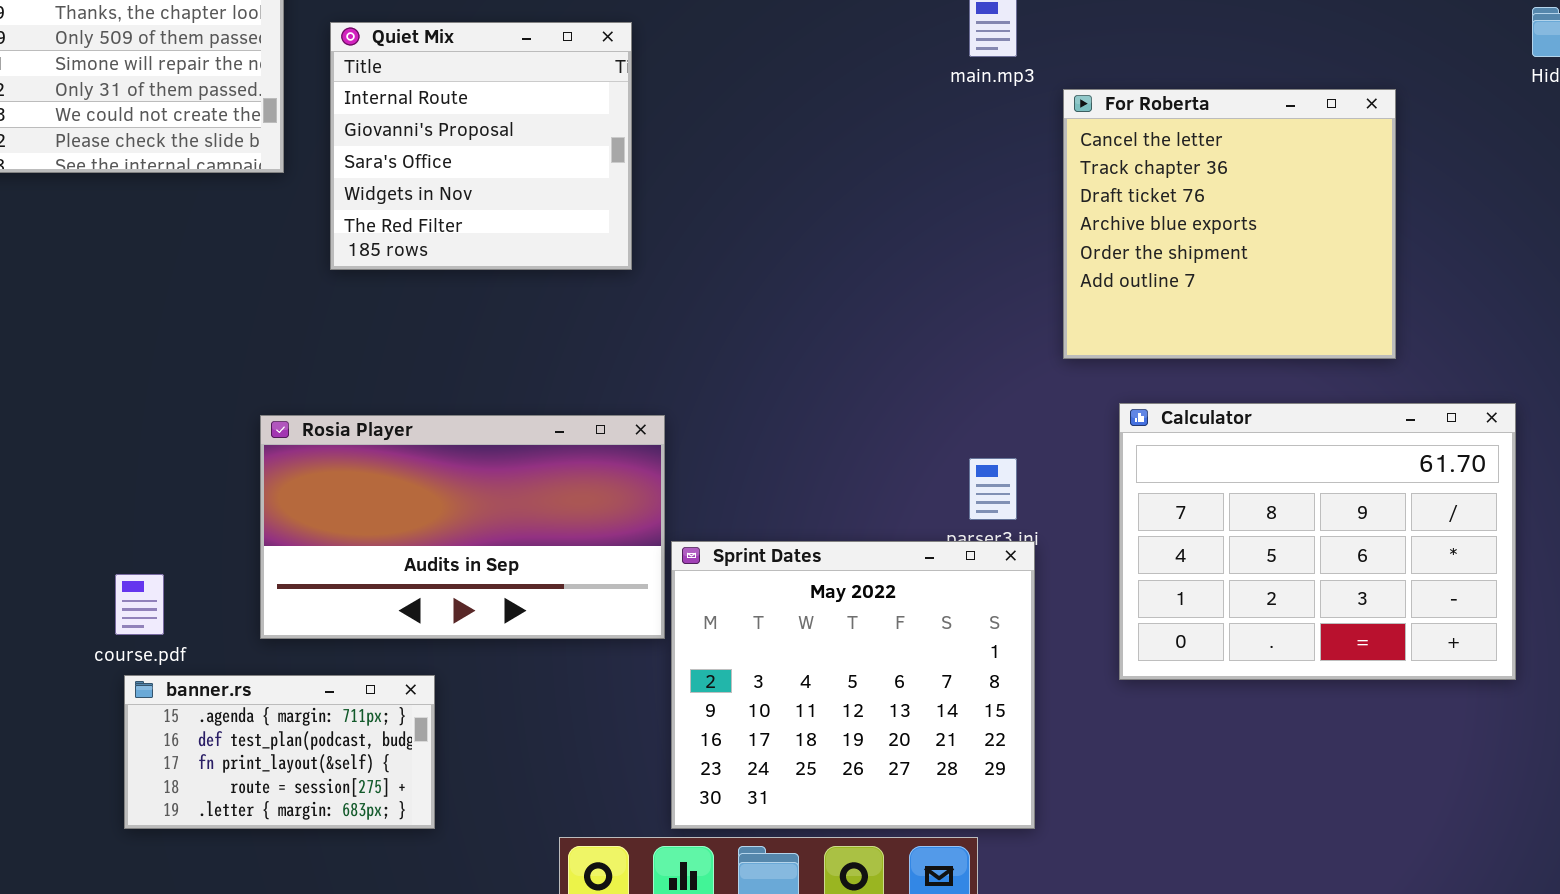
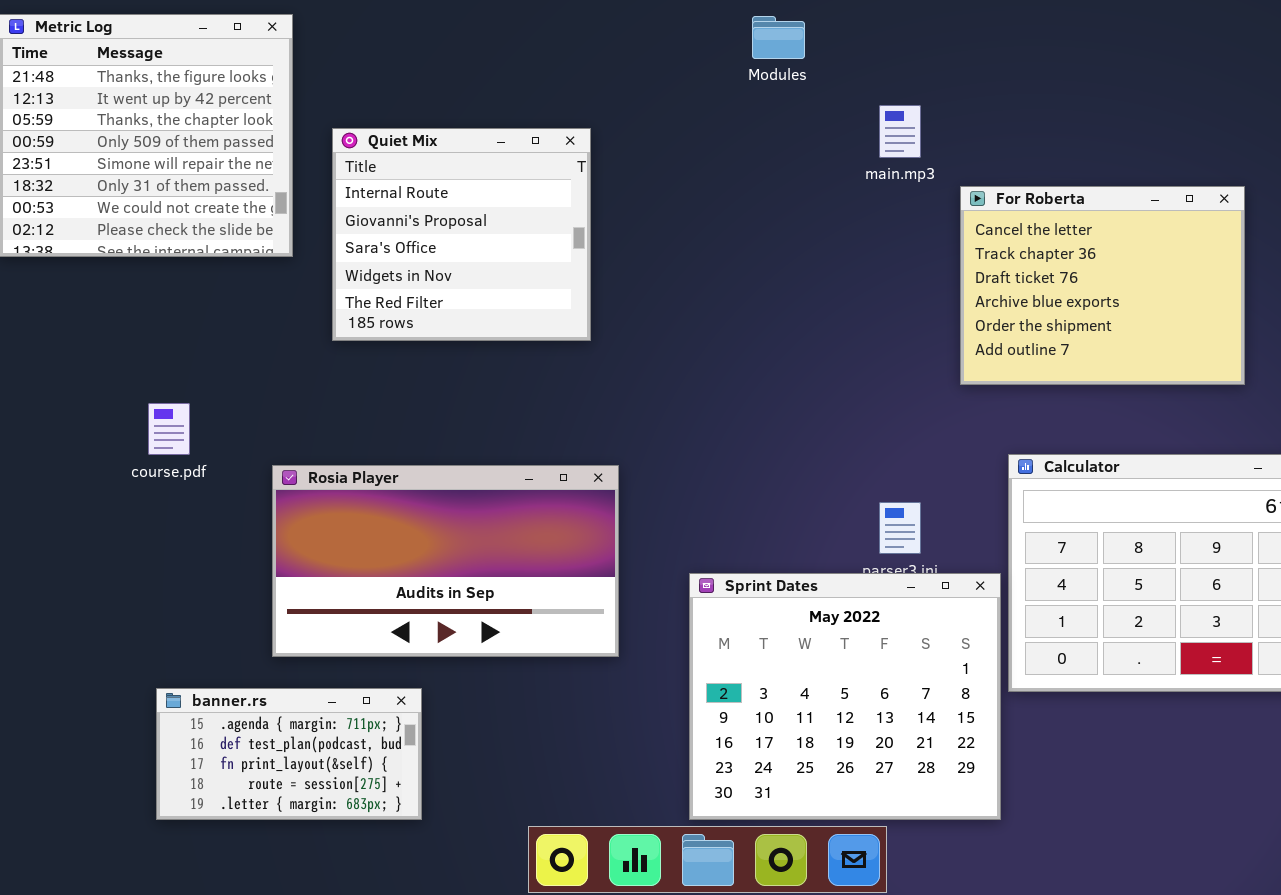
For Roberta: [1063,89,1396,359] -> [960,186,1245,385], resized
Sprint Dates: [671,541,1035,829] -> [689,573,1001,820], moved
course.pdf: [115,574,164,635] -> [148,403,190,455], moved

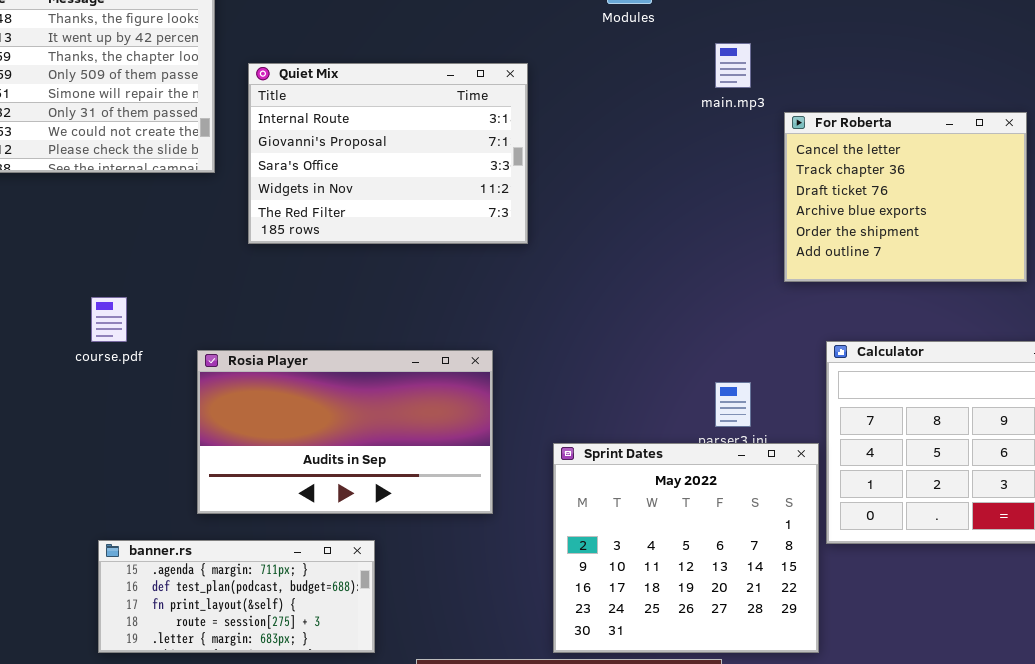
Quiet Mix: [332,128,591,341] -> [248,63,528,244], resized
banner.rs: [156,688,422,820] -> [98,540,375,653], resized

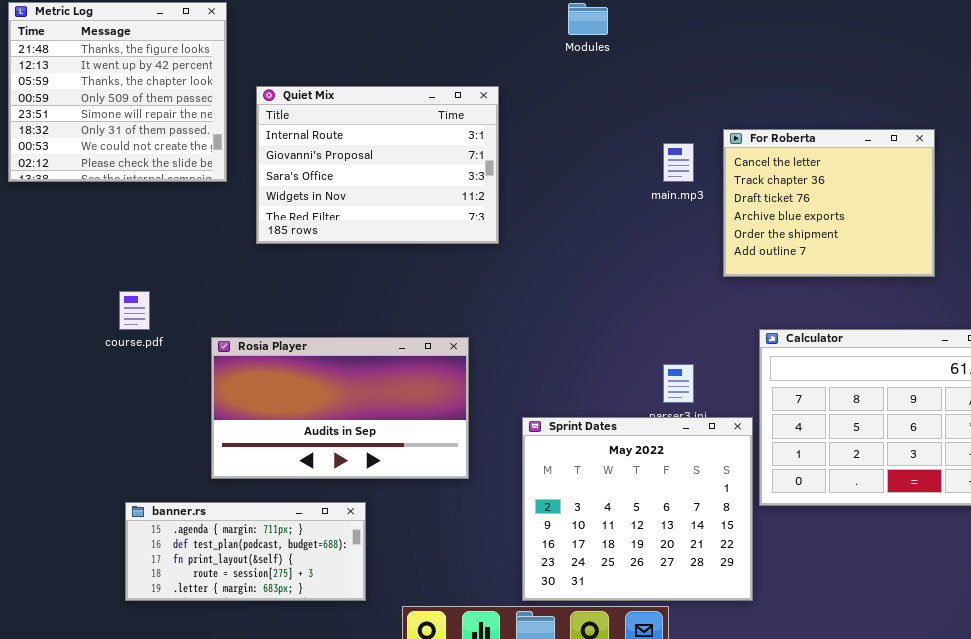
main.mp3: [715,43,751,88] -> [663,143,694,182], moved

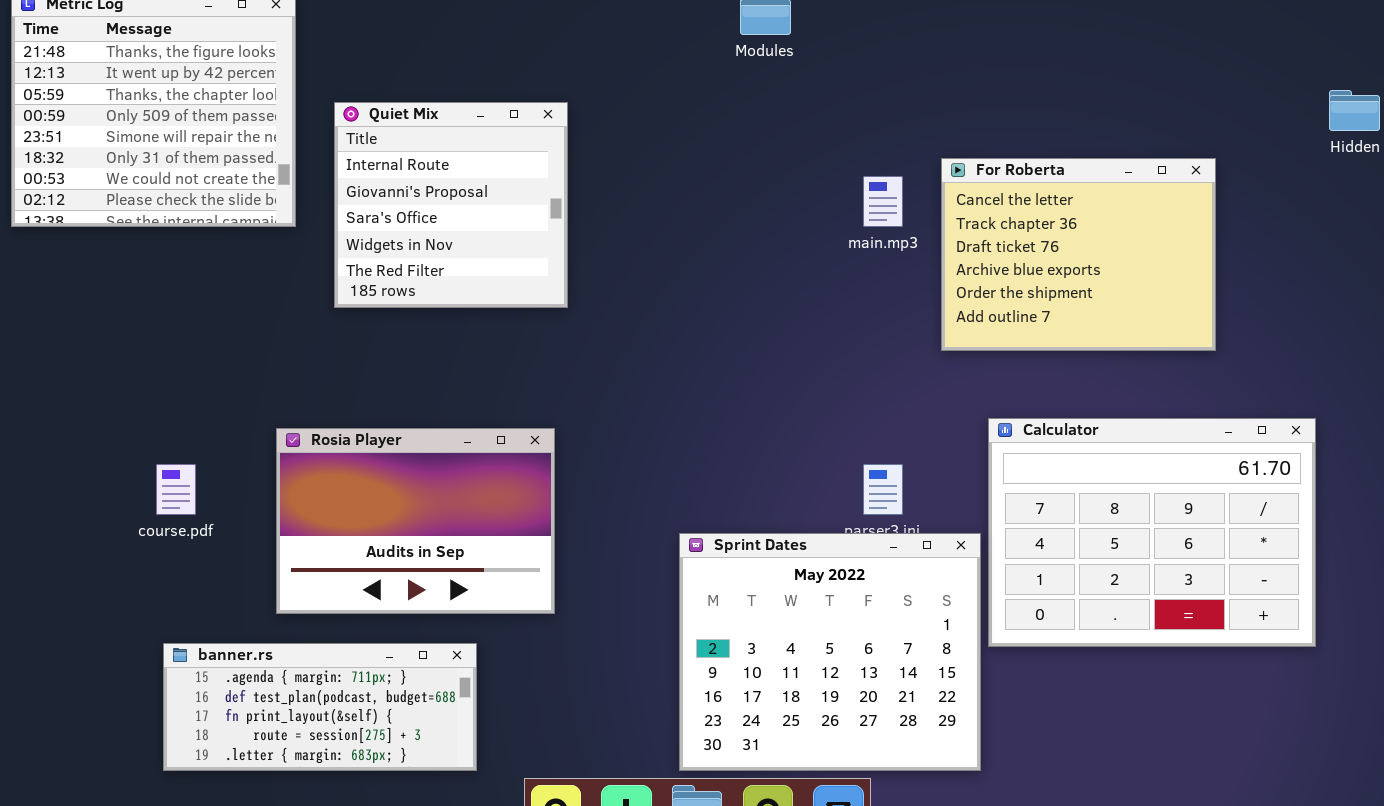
Quiet Mix: [256,86,499,244] -> [334,102,568,308], resized
course.pdf: [119,291,150,330] -> [156,464,196,515], moved
Rosia Player: [211,337,469,479] -> [276,428,555,614], resized

